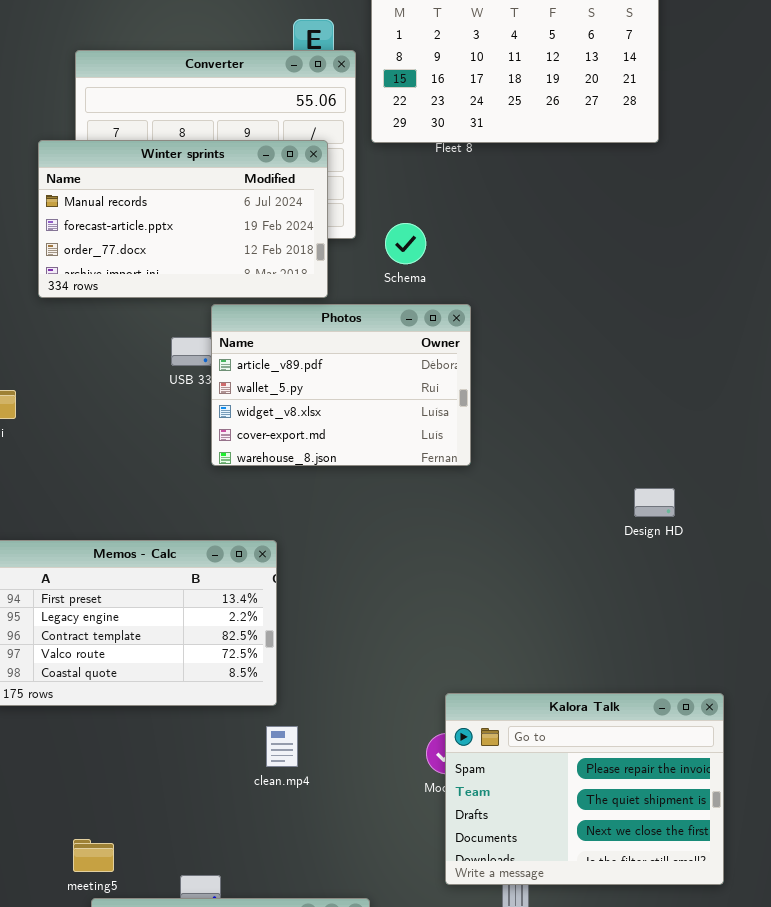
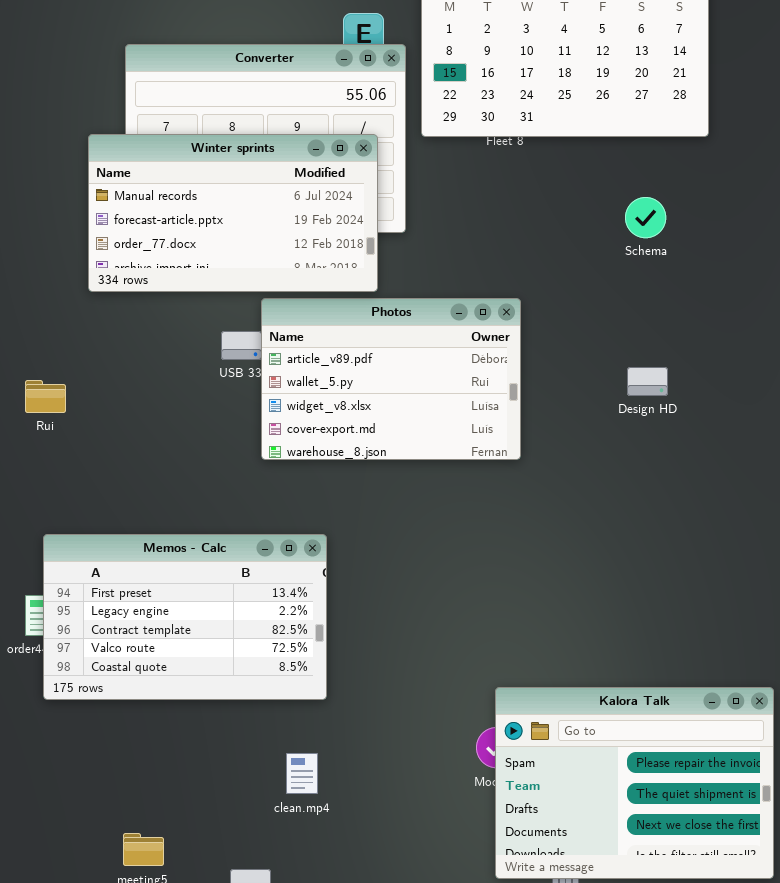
Schema: [385,223,426,264] -> [625,197,666,238], moved
Design HD: [634,488,675,517] -> [627,367,668,396], moved
clean.mp4: [266,726,298,767] -> [286,753,318,794], moved

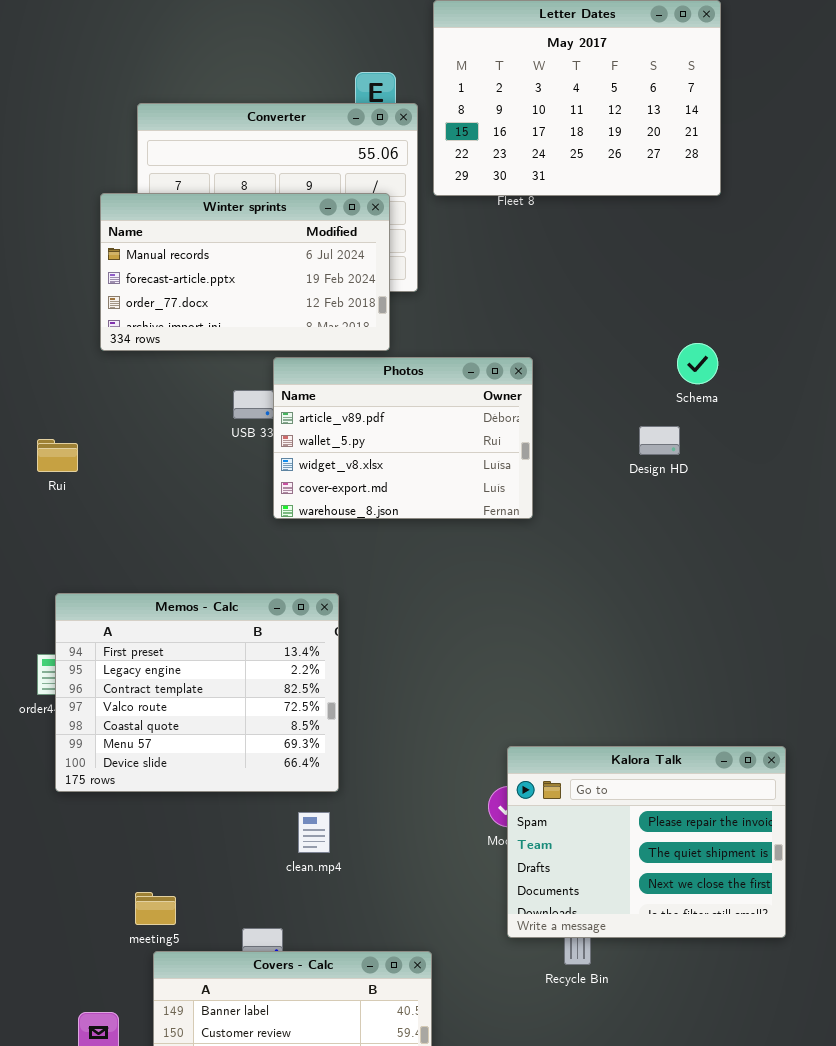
Schema: [625,197,666,238] -> [677,343,718,384], moved
Memos - Calc: [43,534,327,700] -> [55,593,339,792], resized

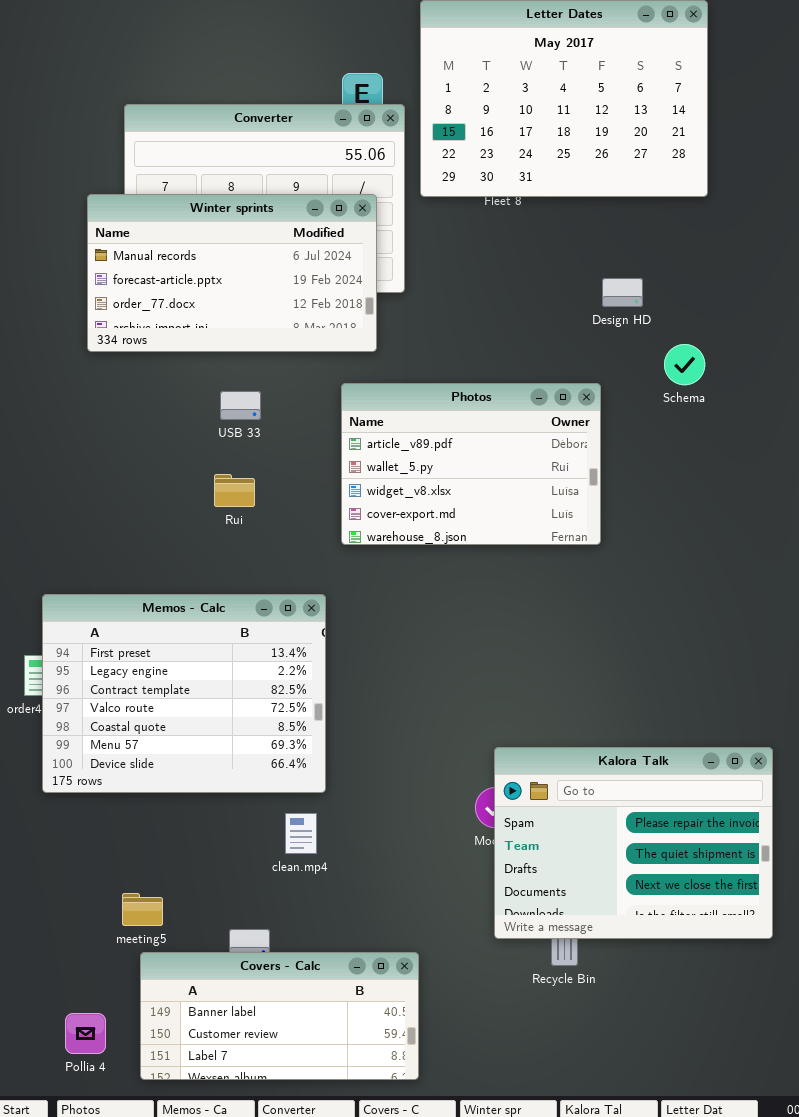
Photos: [273,357,533,519] -> [341,383,601,545], moved
Design HD: [639,426,680,455] -> [602,278,643,307], moved
Rui: [37,439,78,472] -> [214,474,255,507], moved

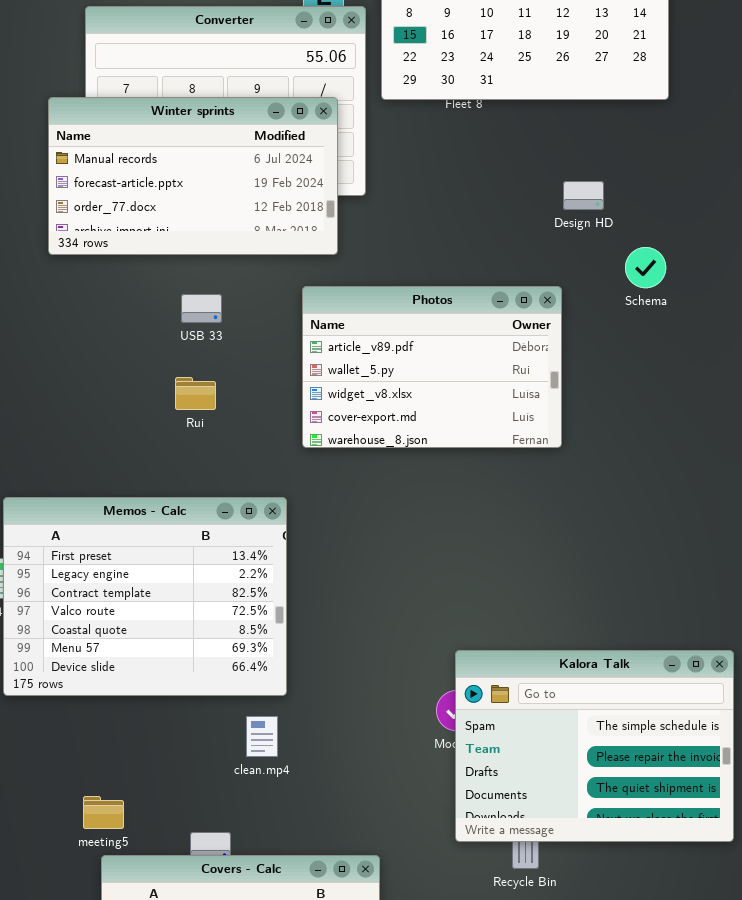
Kalora Talk: [494,747,773,939] -> [455,650,734,842], scrolled up 1 row

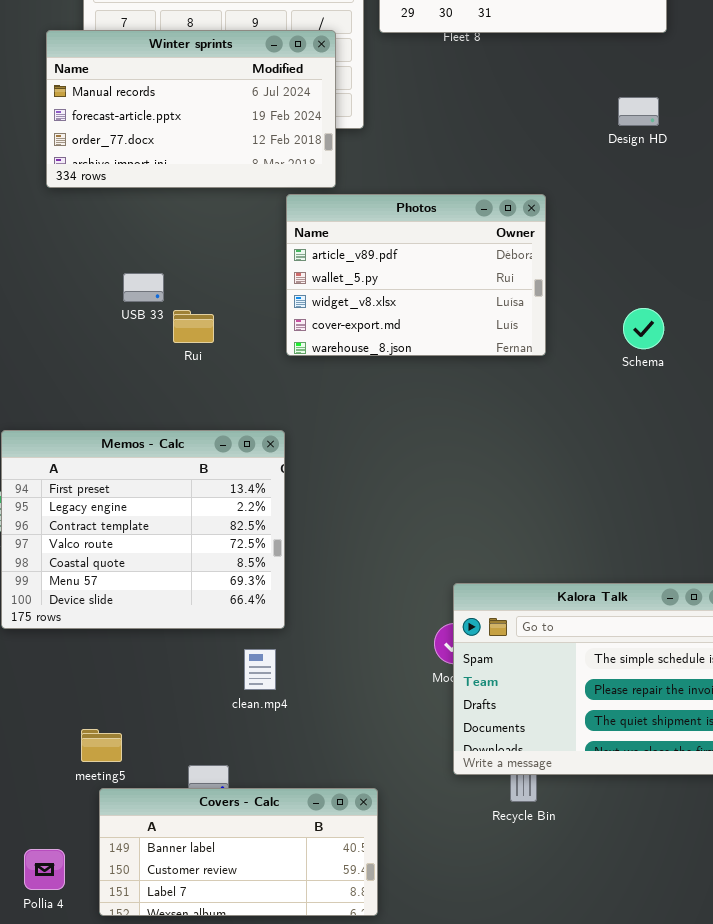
Design HD: [563,181,604,210] -> [618,97,659,126], moved
Schema: [625,247,666,288] -> [623,308,664,349], moved
Photos: [302,286,562,448] -> [286,194,546,356], moved
USB 33: [181,294,222,323] -> [123,273,164,302], moved

